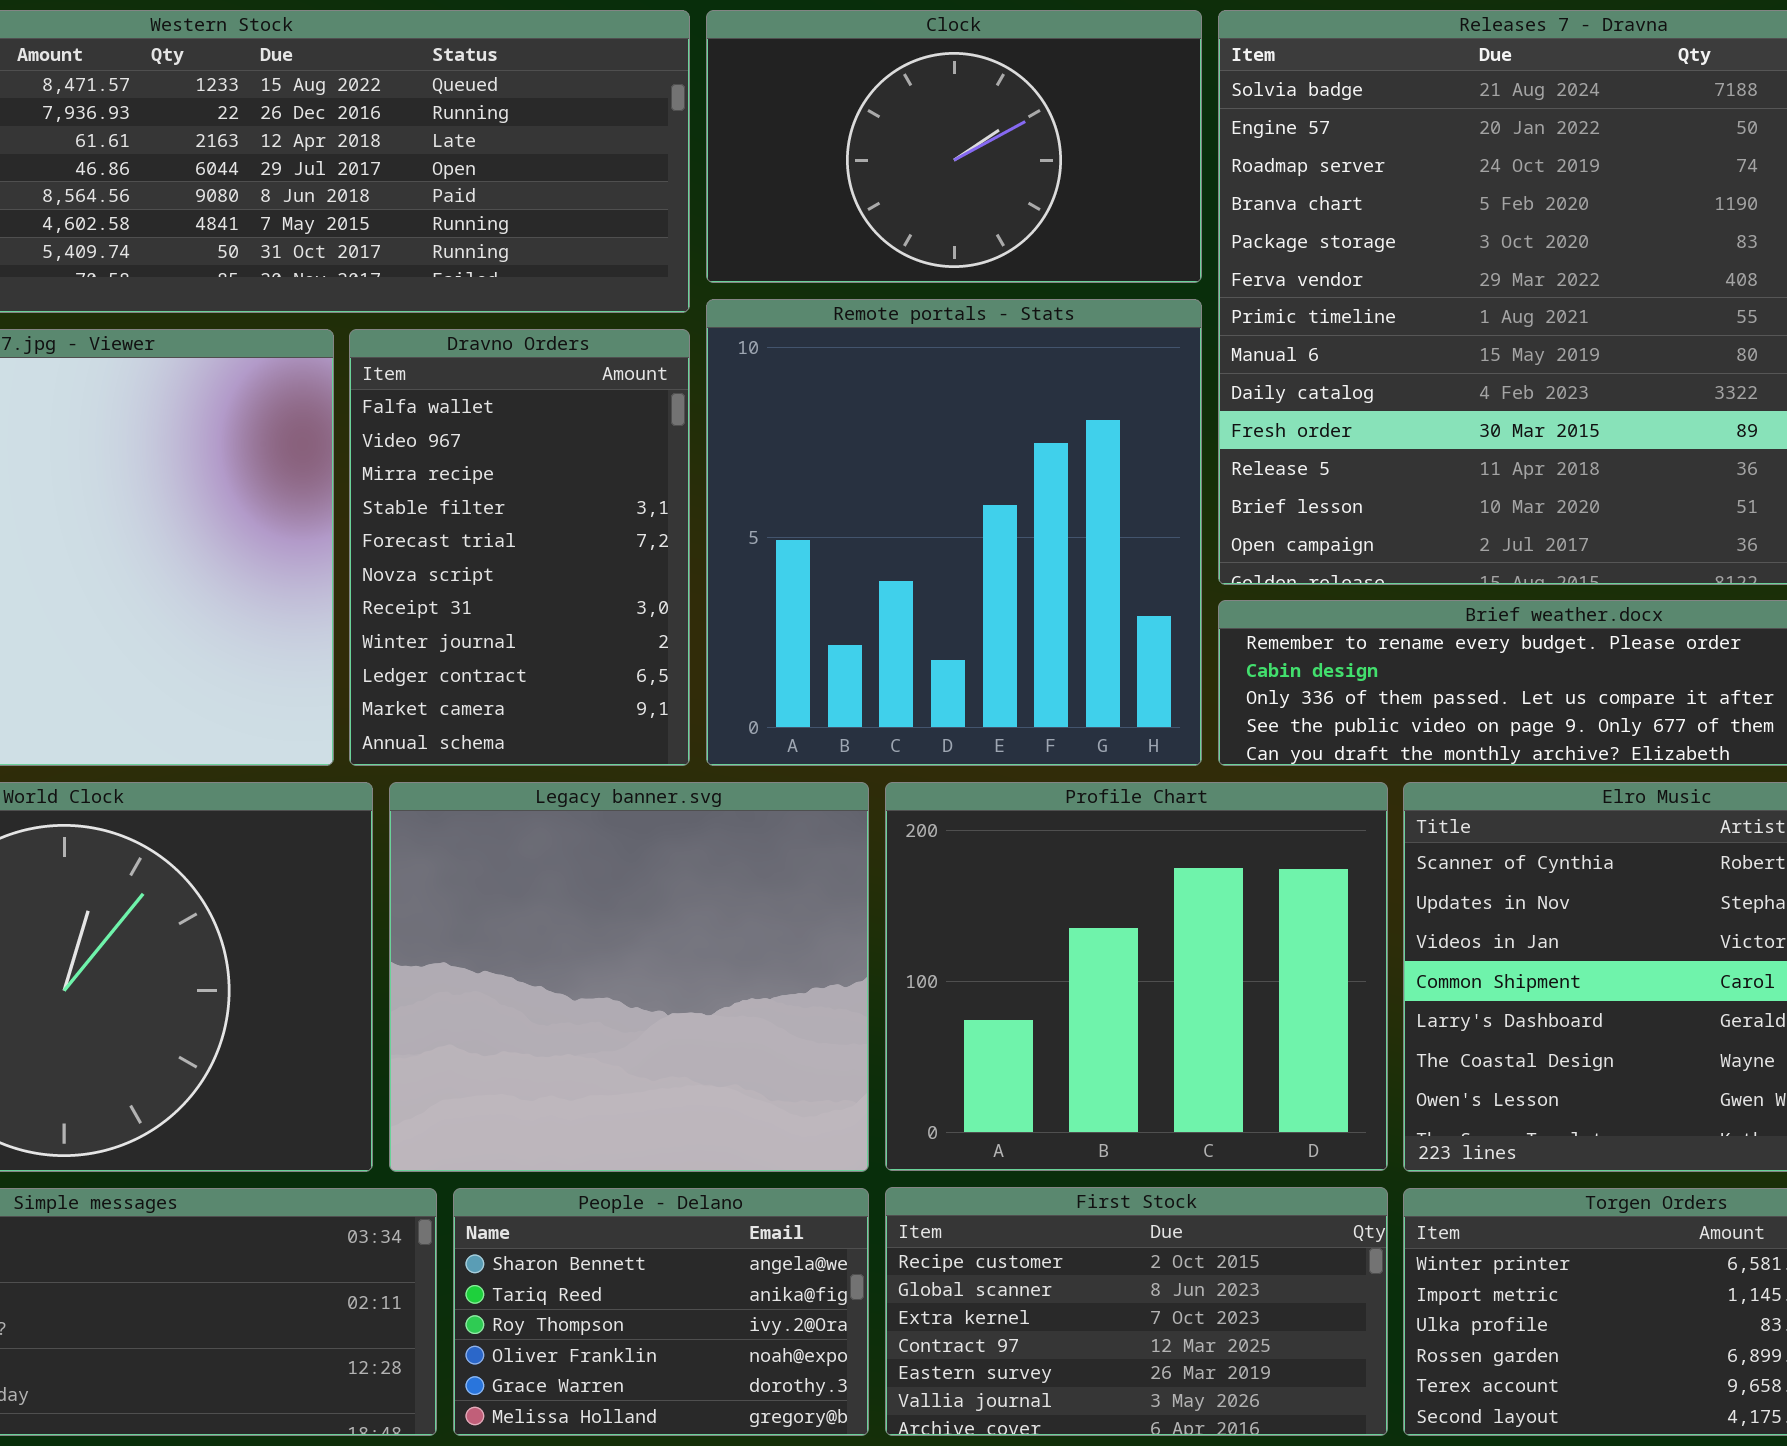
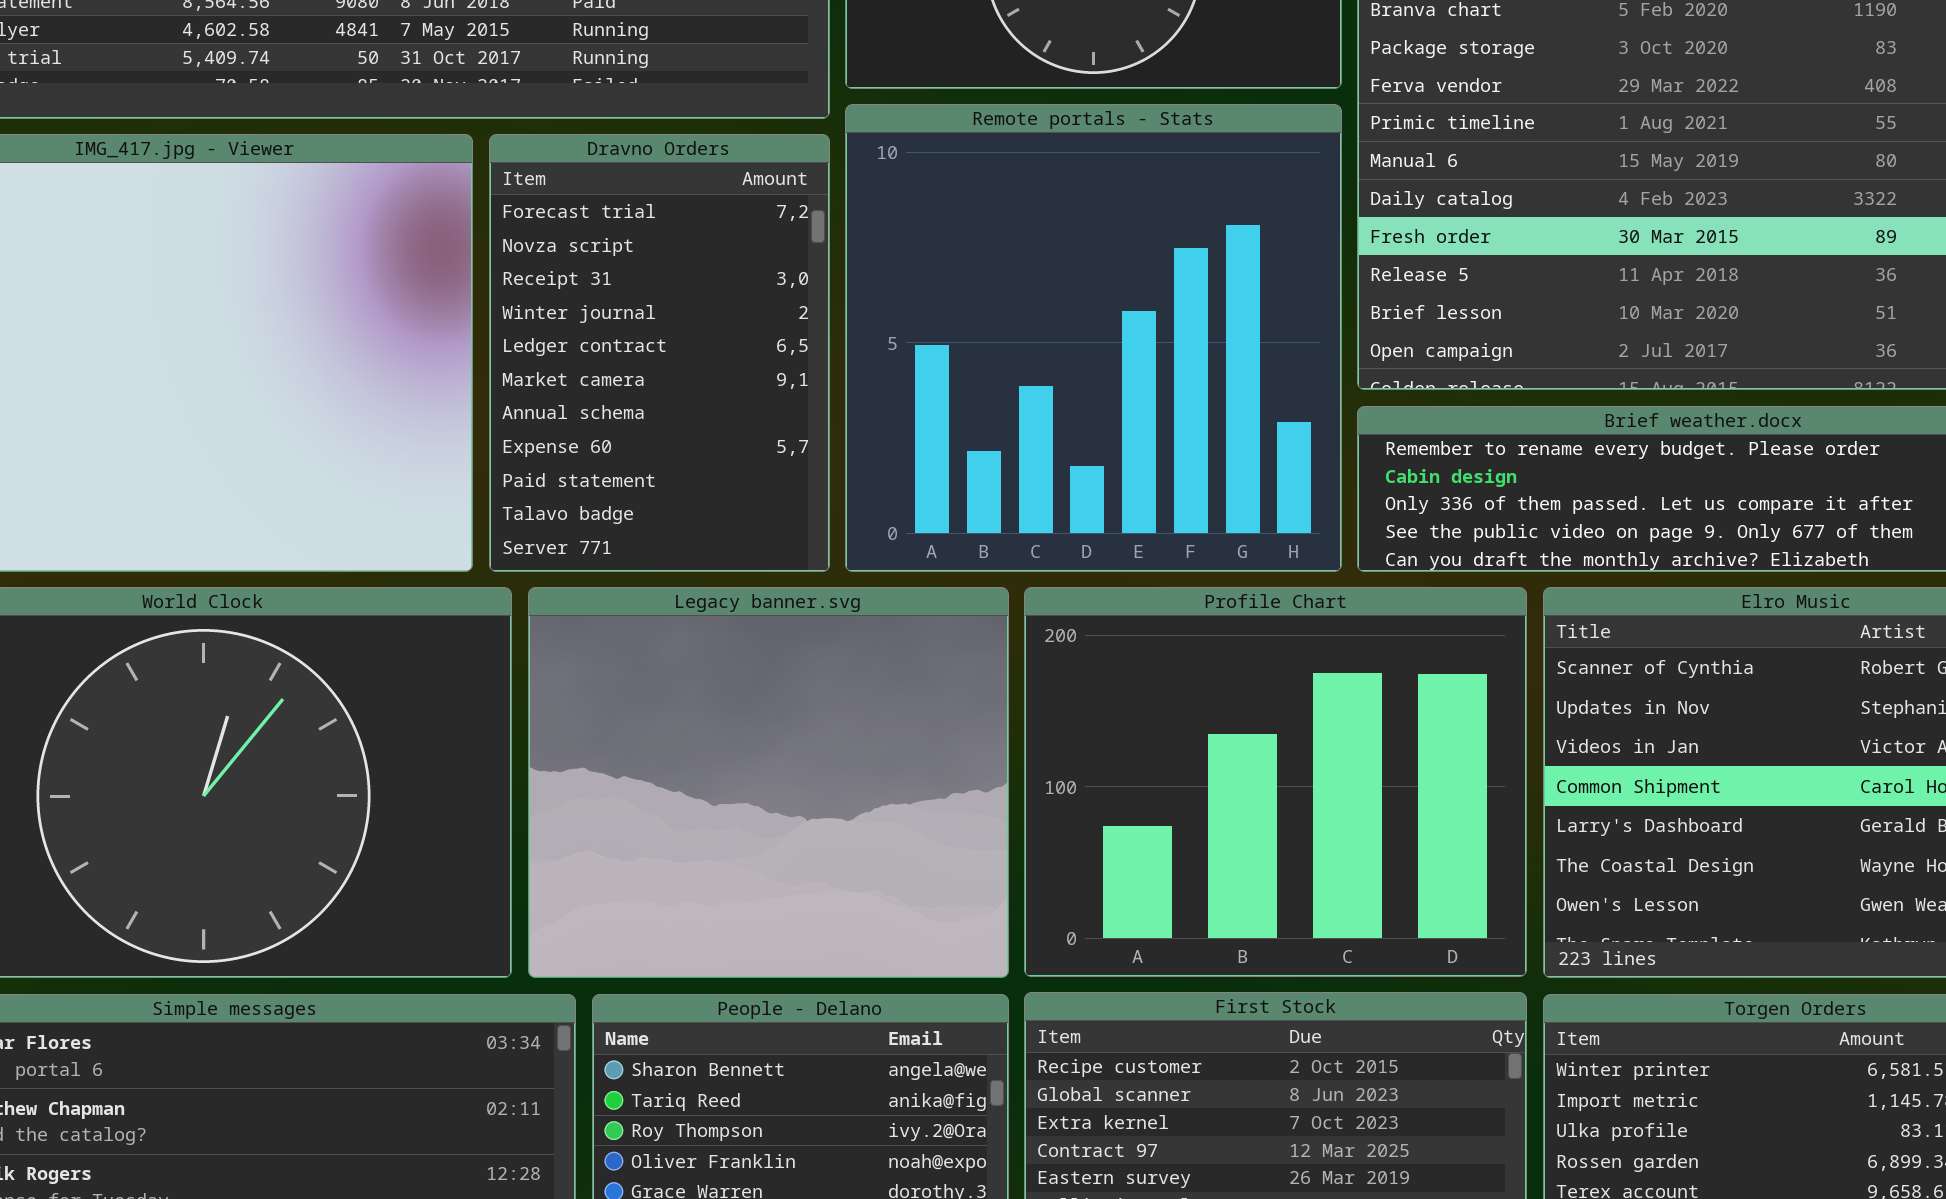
Dravno Orders: [349,329,690,766] -> [489,134,830,572], scrolled down 4 rows

